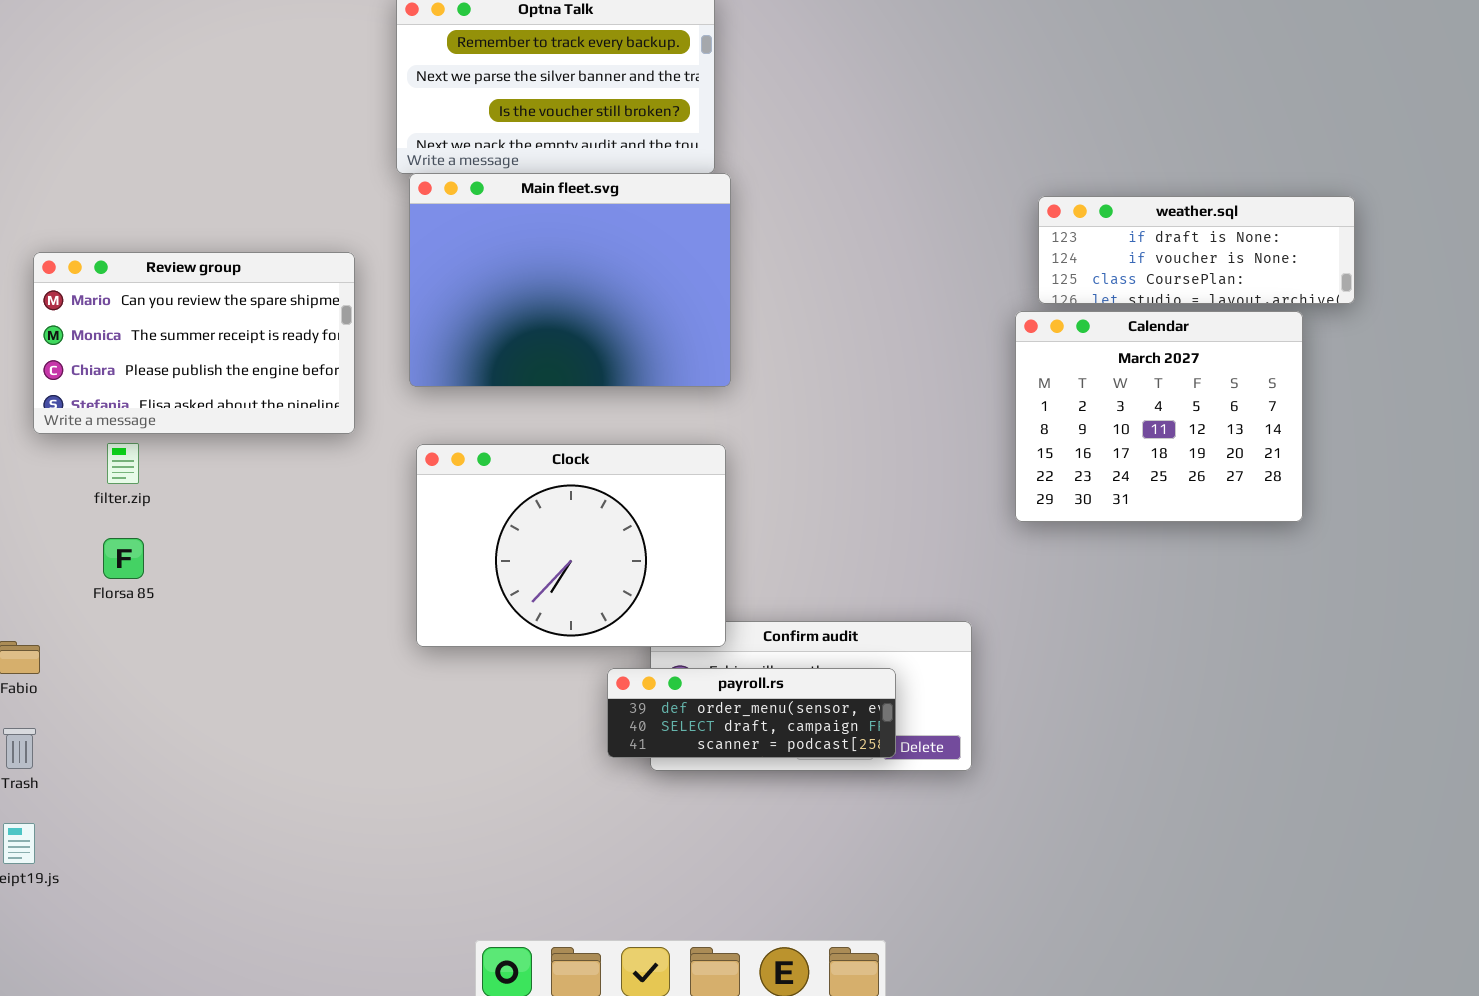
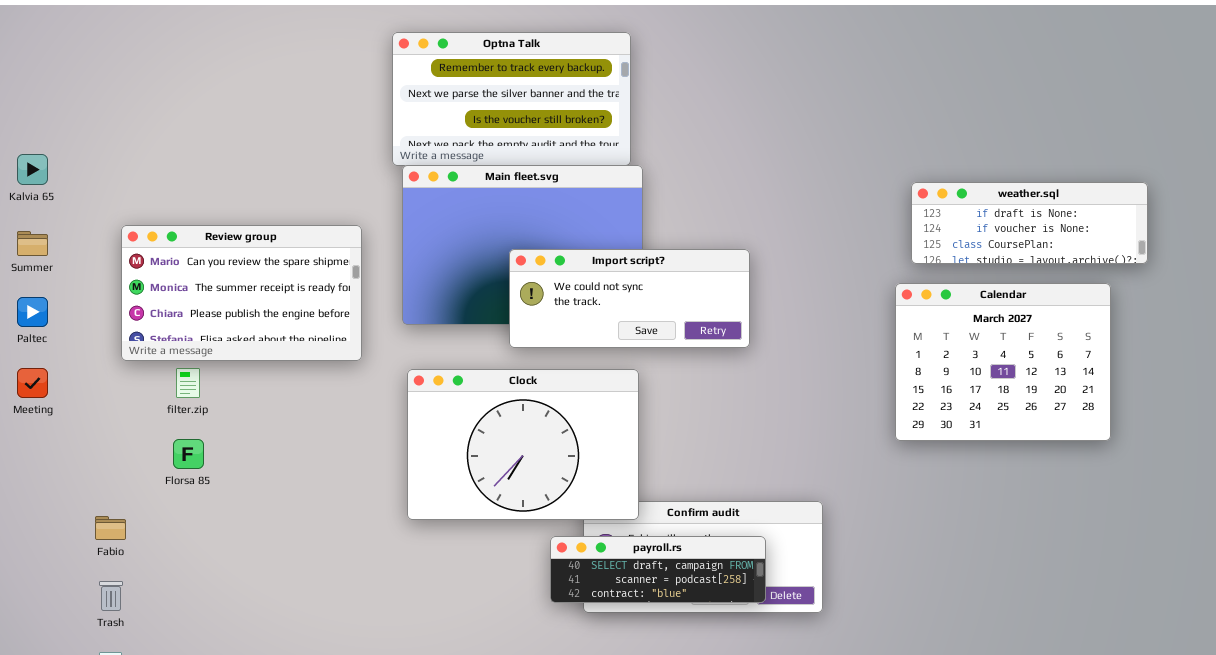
weather.sql: [1038,196,1355,304] -> [911,182,1148,264], moved
Import script?: none -> [509,249,750,348], opened
Calendar: [1015,311,1303,522] -> [895,283,1111,441], moved
payroll.rs: [607,668,896,758] -> [550,536,766,603], scrolled down 1 row

